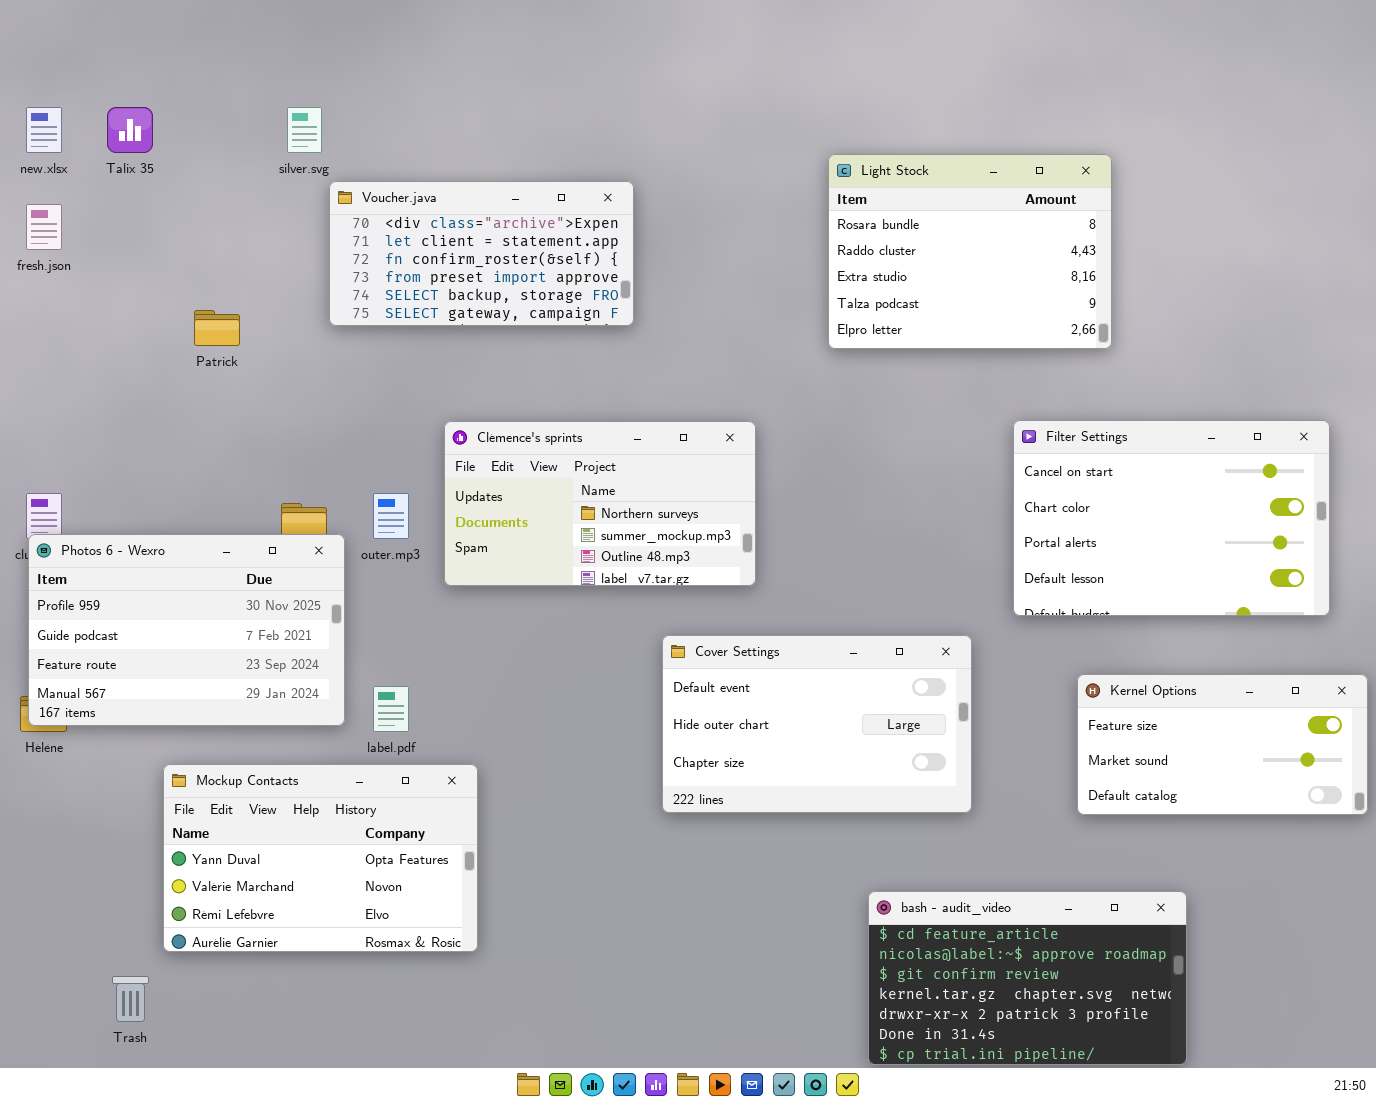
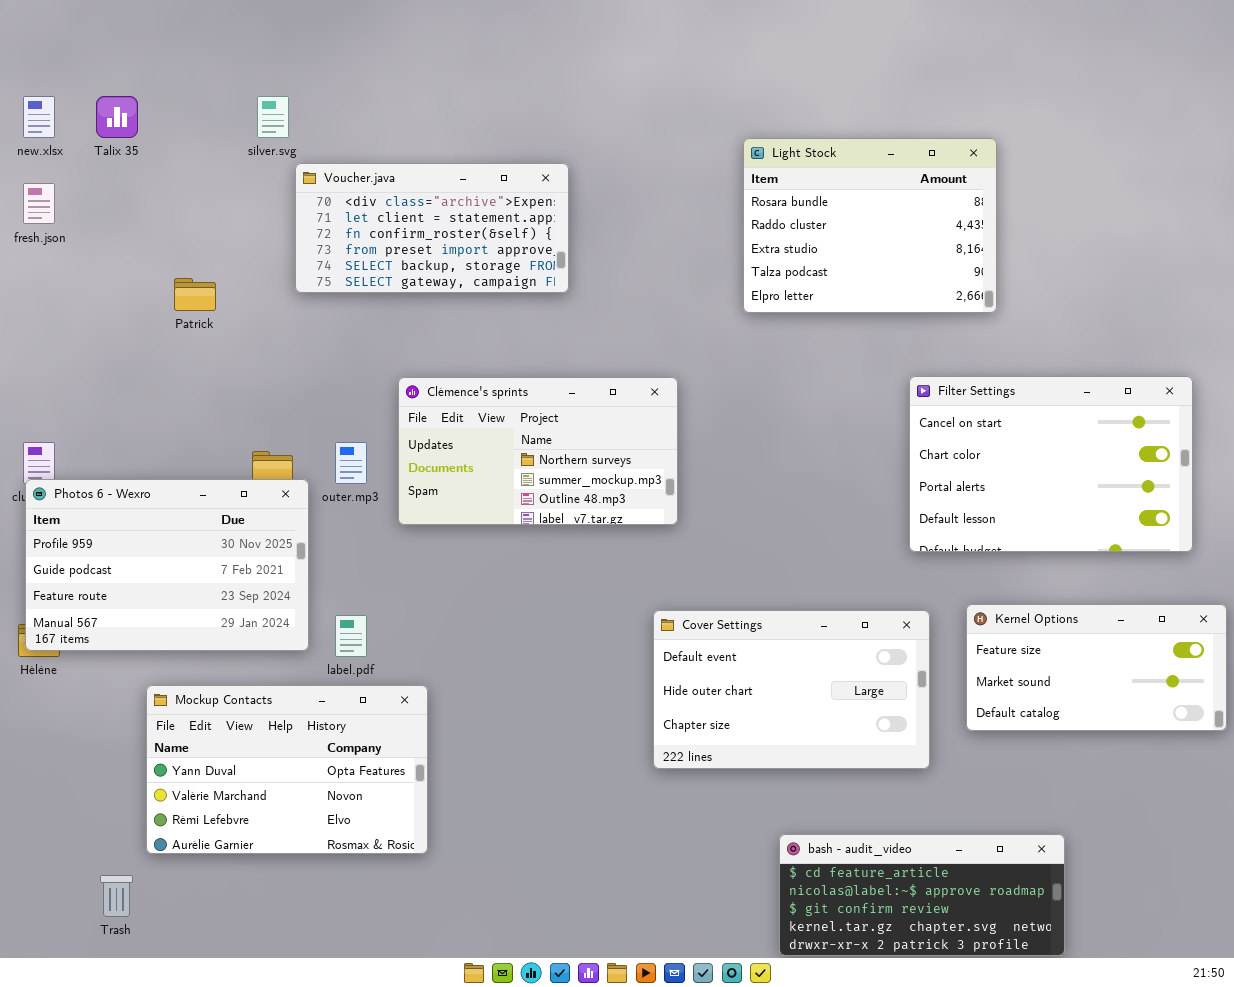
Cover Settings: [662,635,972,813] -> [653,610,930,769], moved
bash - audit_video: [868,891,1187,1065] -> [779,834,1065,956], resized

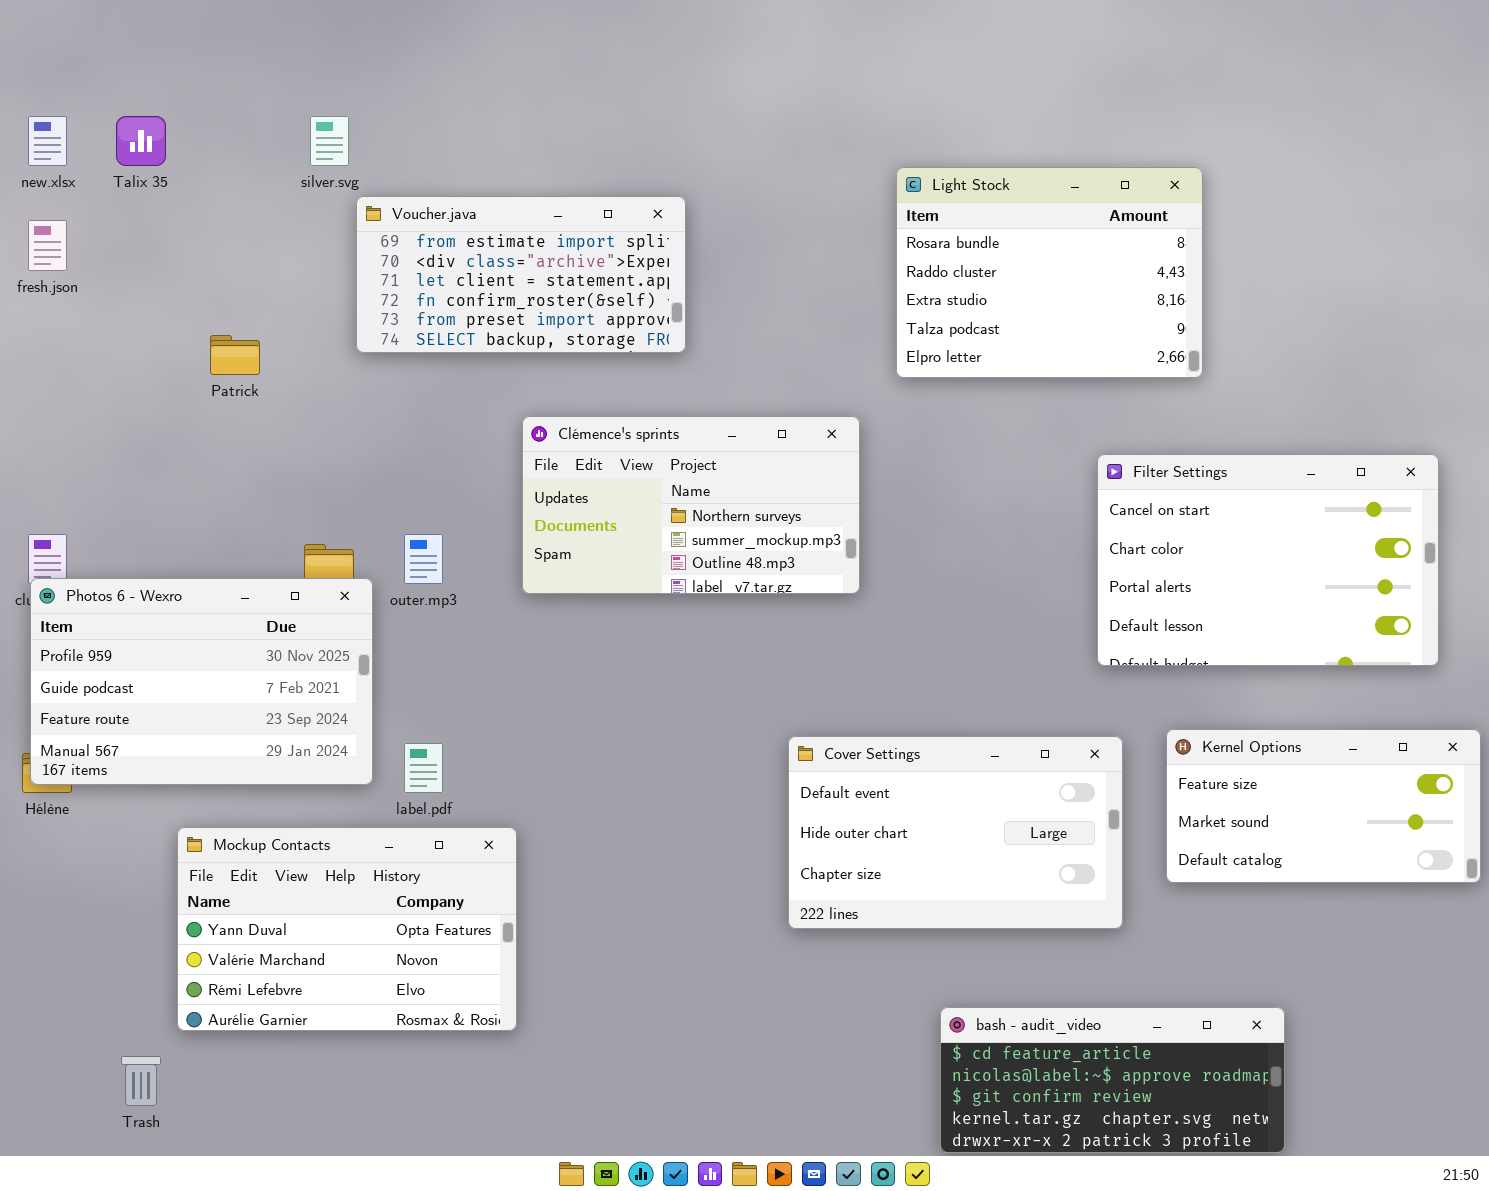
Voucher.java: [295,163,569,293] -> [356,196,686,353], scrolled up 1 row
Clémence's sprints: [398,377,678,525] -> [522,416,860,594], moved

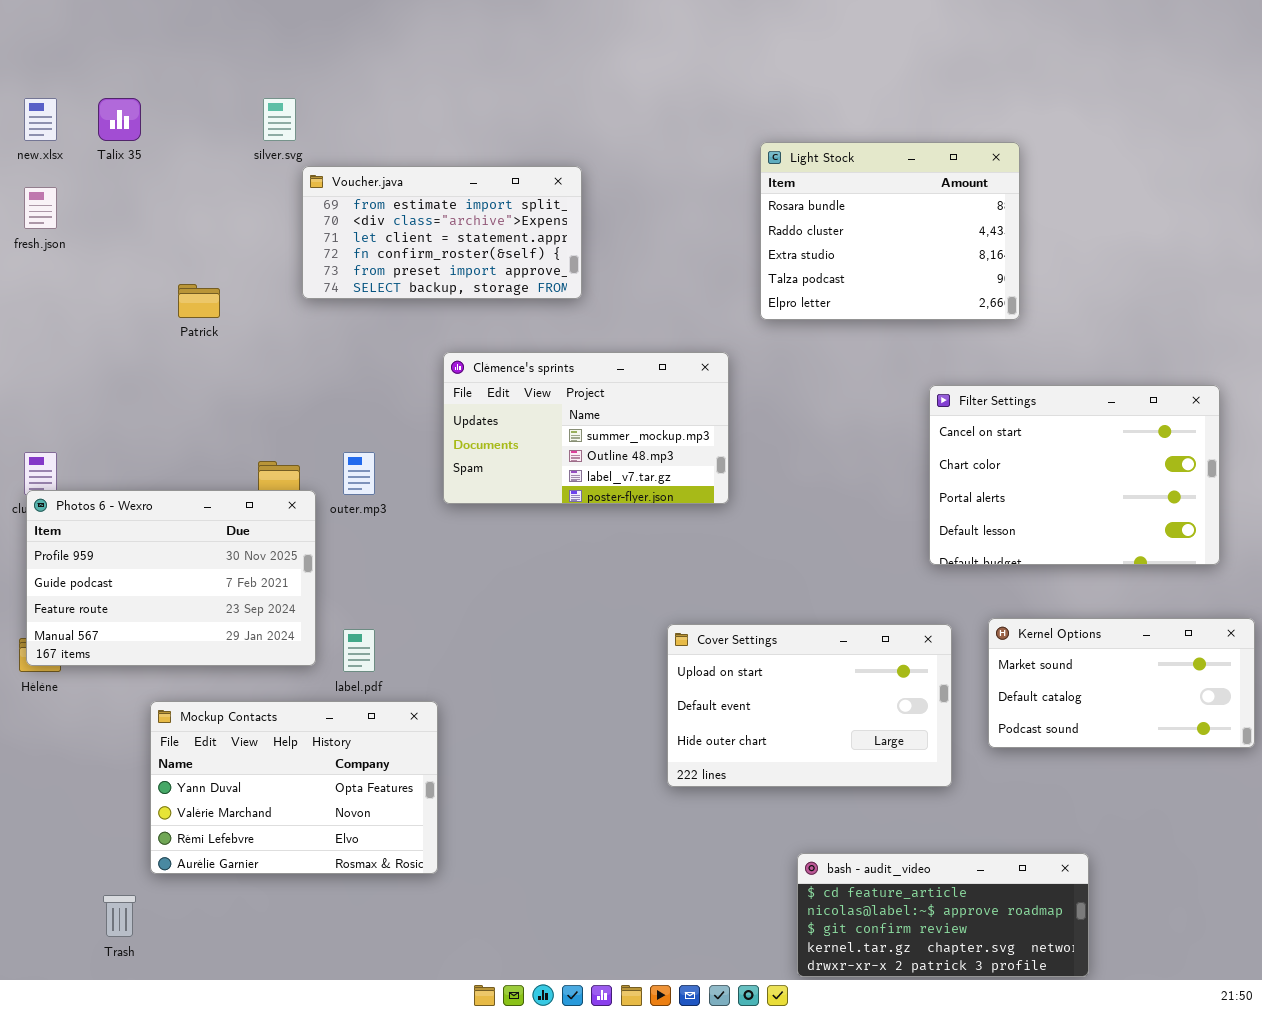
Clémence's sprints: [522,416,860,594] -> [443,352,729,504], scrolled down 1 row
Kernel Options: [1166,729,1481,883] -> [988,618,1255,748], scrolled down 1 row
Cover Settings: [788,736,1123,929] -> [667,624,952,787], scrolled up 1 row

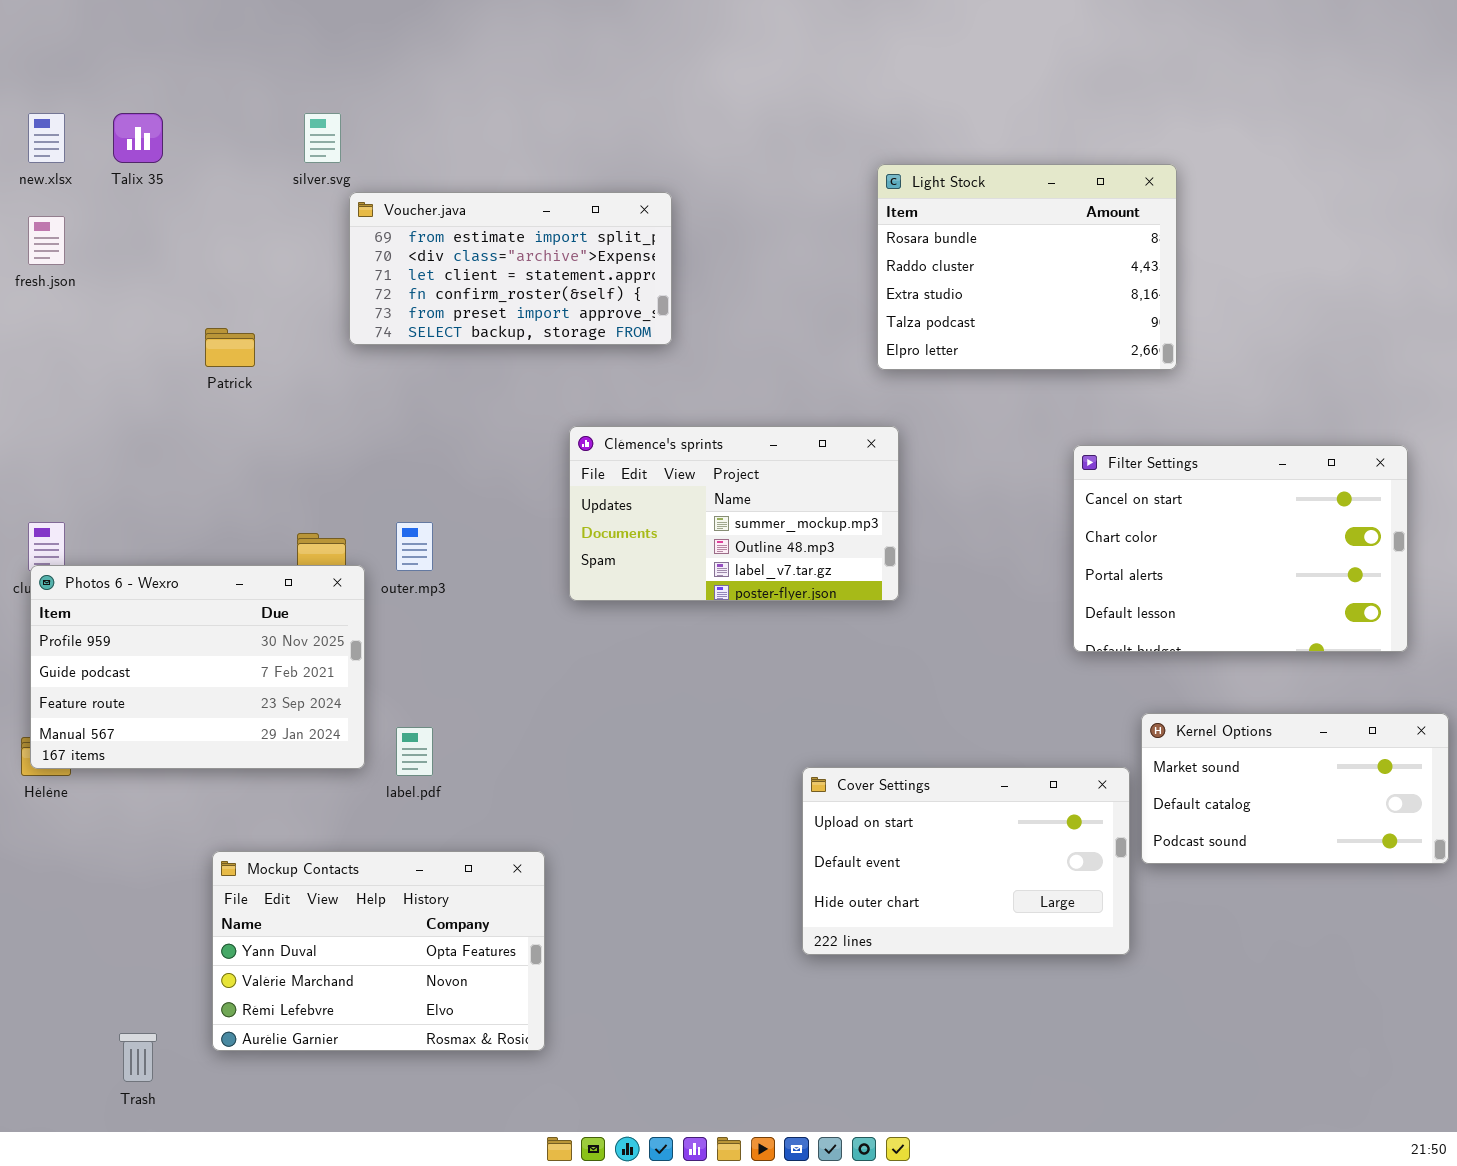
Clémence's sprints: [443,352,729,504] -> [569,426,899,601], moved
Cover Settings: [667,624,952,787] -> [802,767,1130,955], moved
Mockup Contacts: [150,701,438,874] -> [212,851,545,1051], moved
bash - audit_video: [797,853,1089,977] -> none, closed

